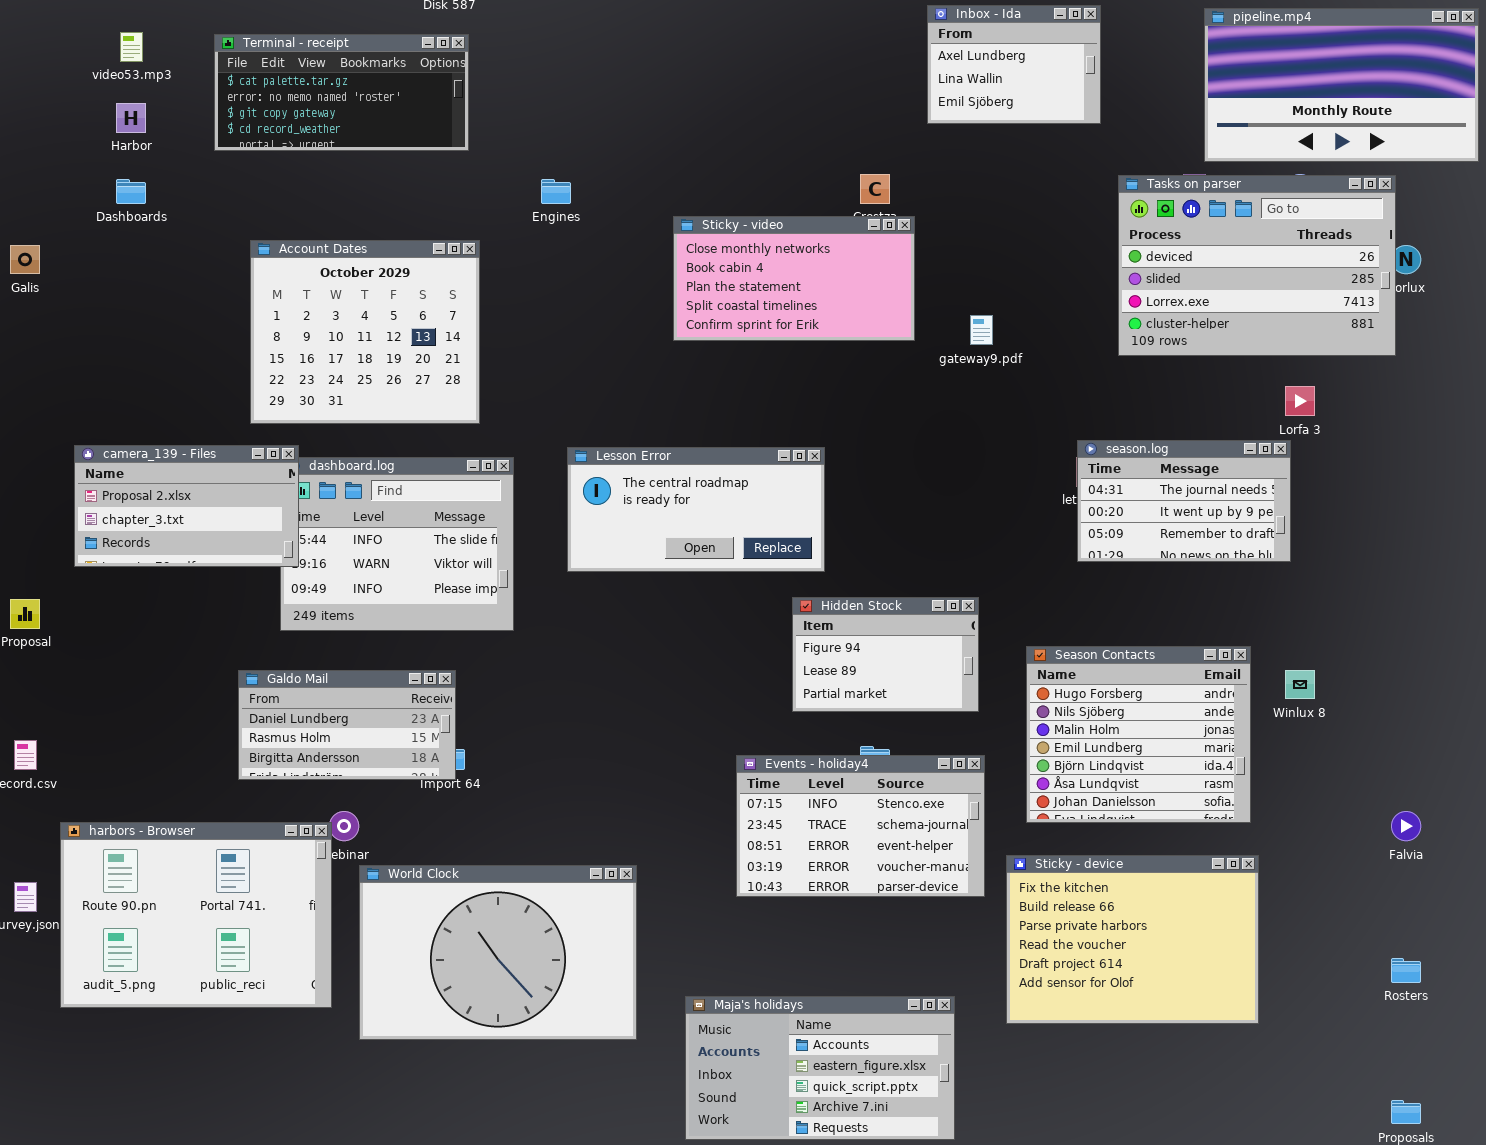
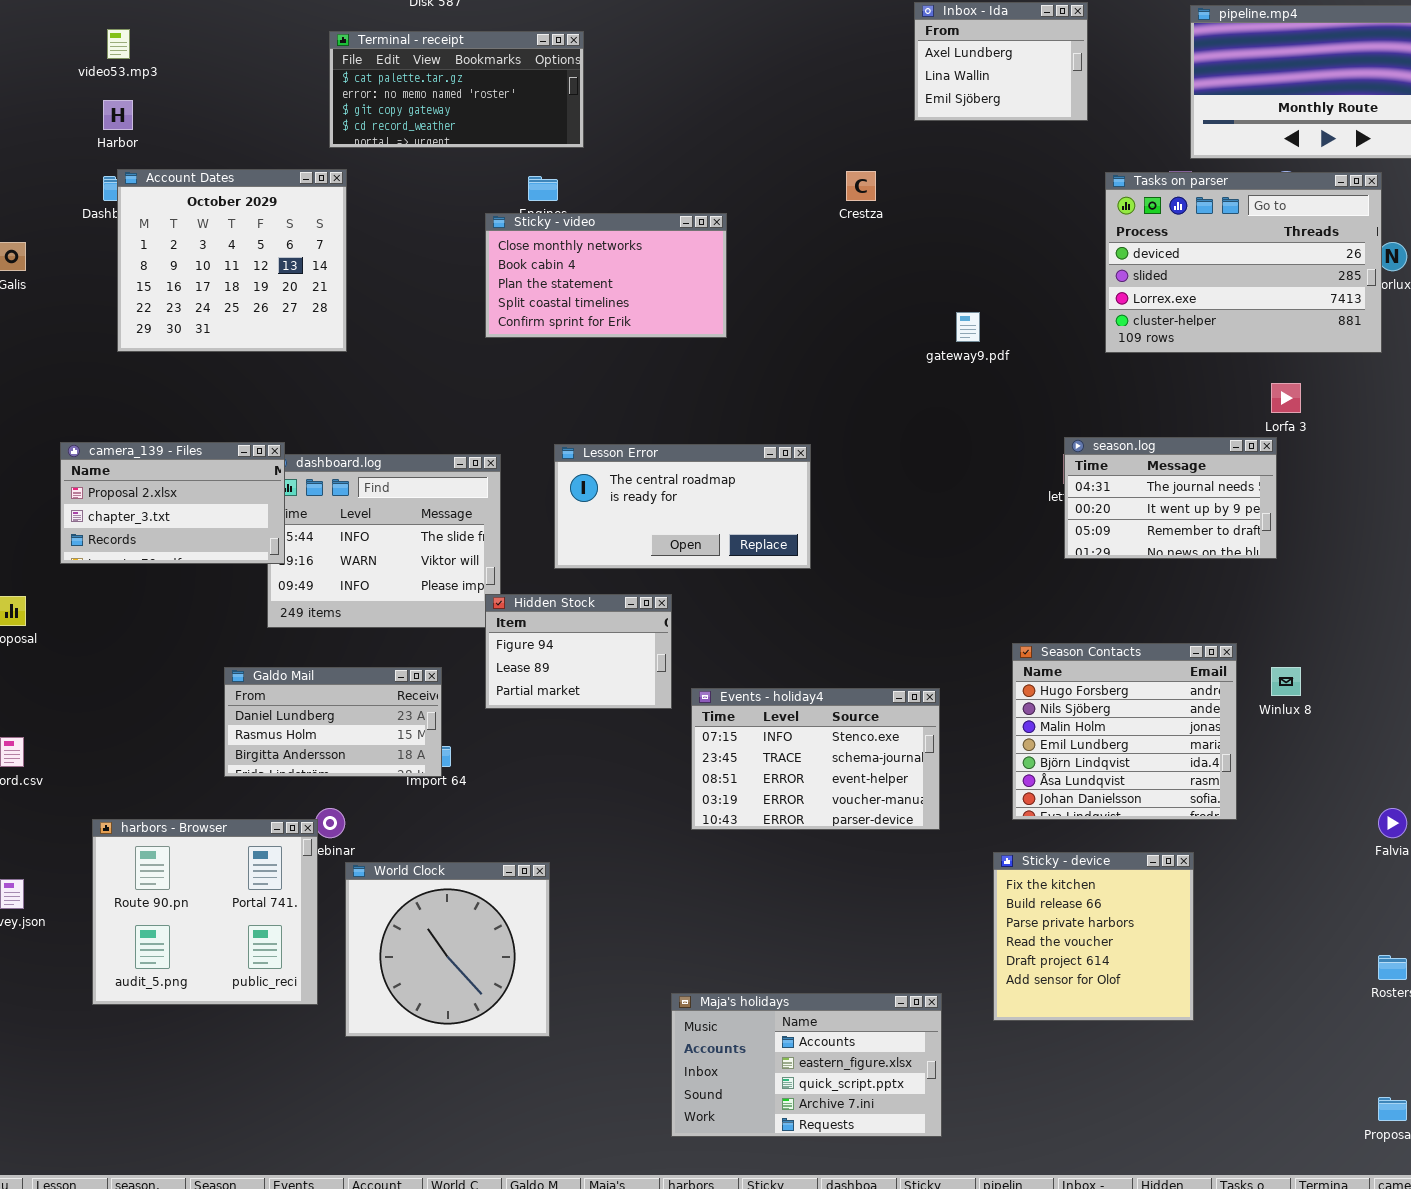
Terminal - receipt: [214,34,469,151] -> [329,31,584,148], moved
Sticky - video: [673,216,915,341] -> [485,213,727,338], moved
Account Dates: [250,240,480,424] -> [117,169,347,352], moved
Hidden Stock: [792,597,979,712] -> [485,594,672,709], moved
Events - holiday4: [736,755,985,897] -> [691,688,940,830], moved
harbors - Browser: [60,822,332,1008] -> [92,819,318,1005], resized
Sticky - device: [1006,855,1259,1024] -> [993,852,1194,1021], resized
World Clock: [359,865,637,1040] -> [345,862,550,1037], resized

